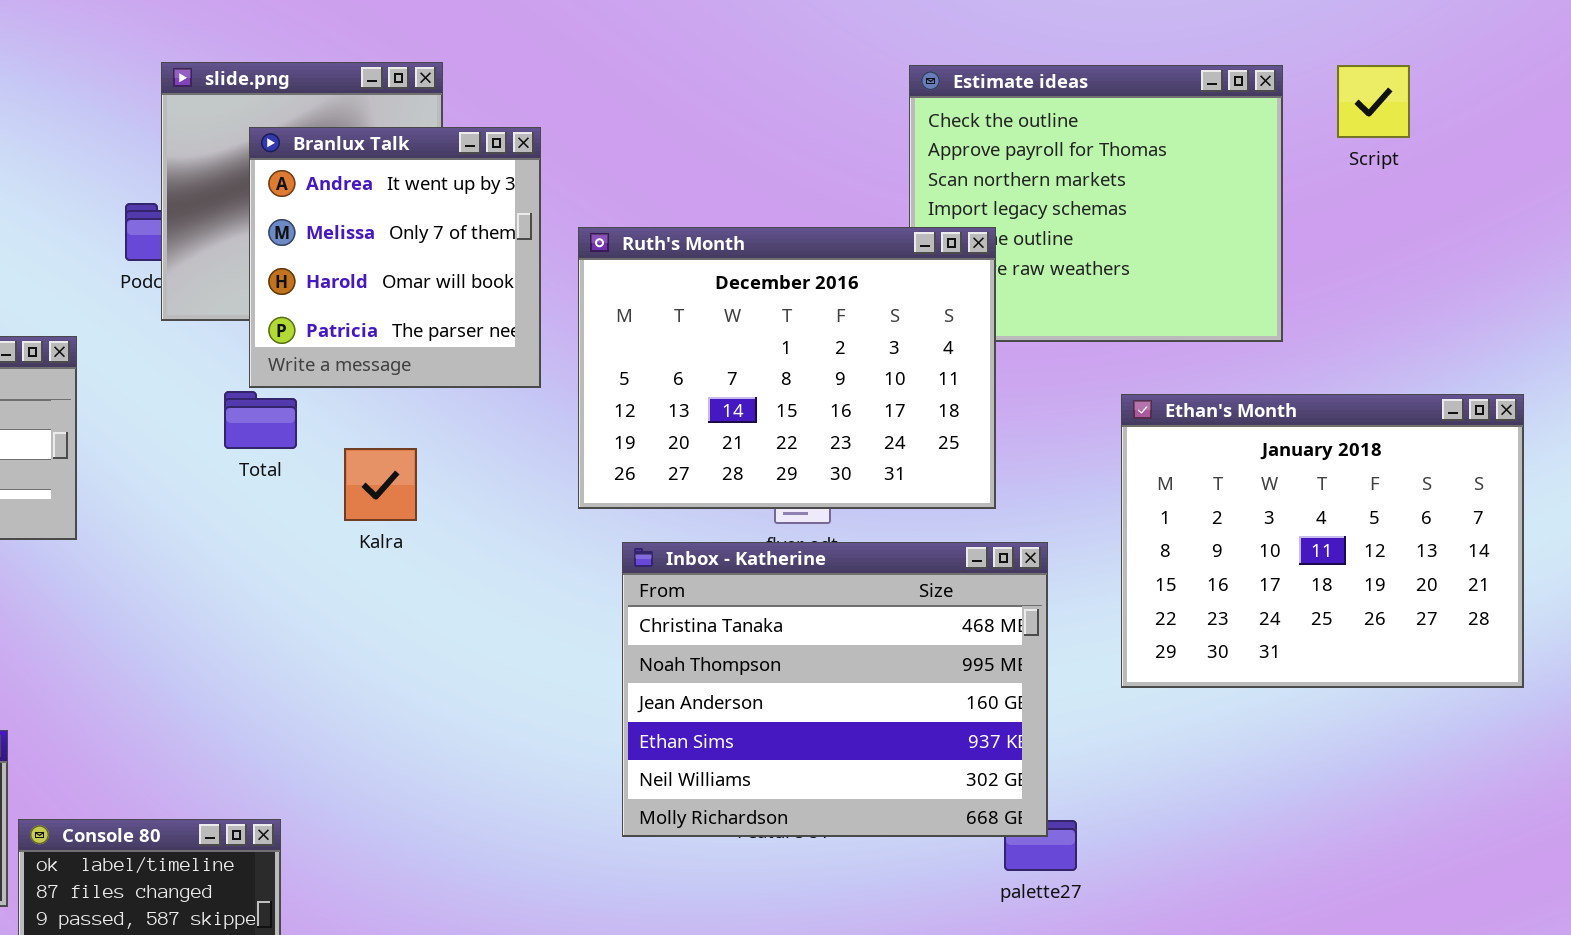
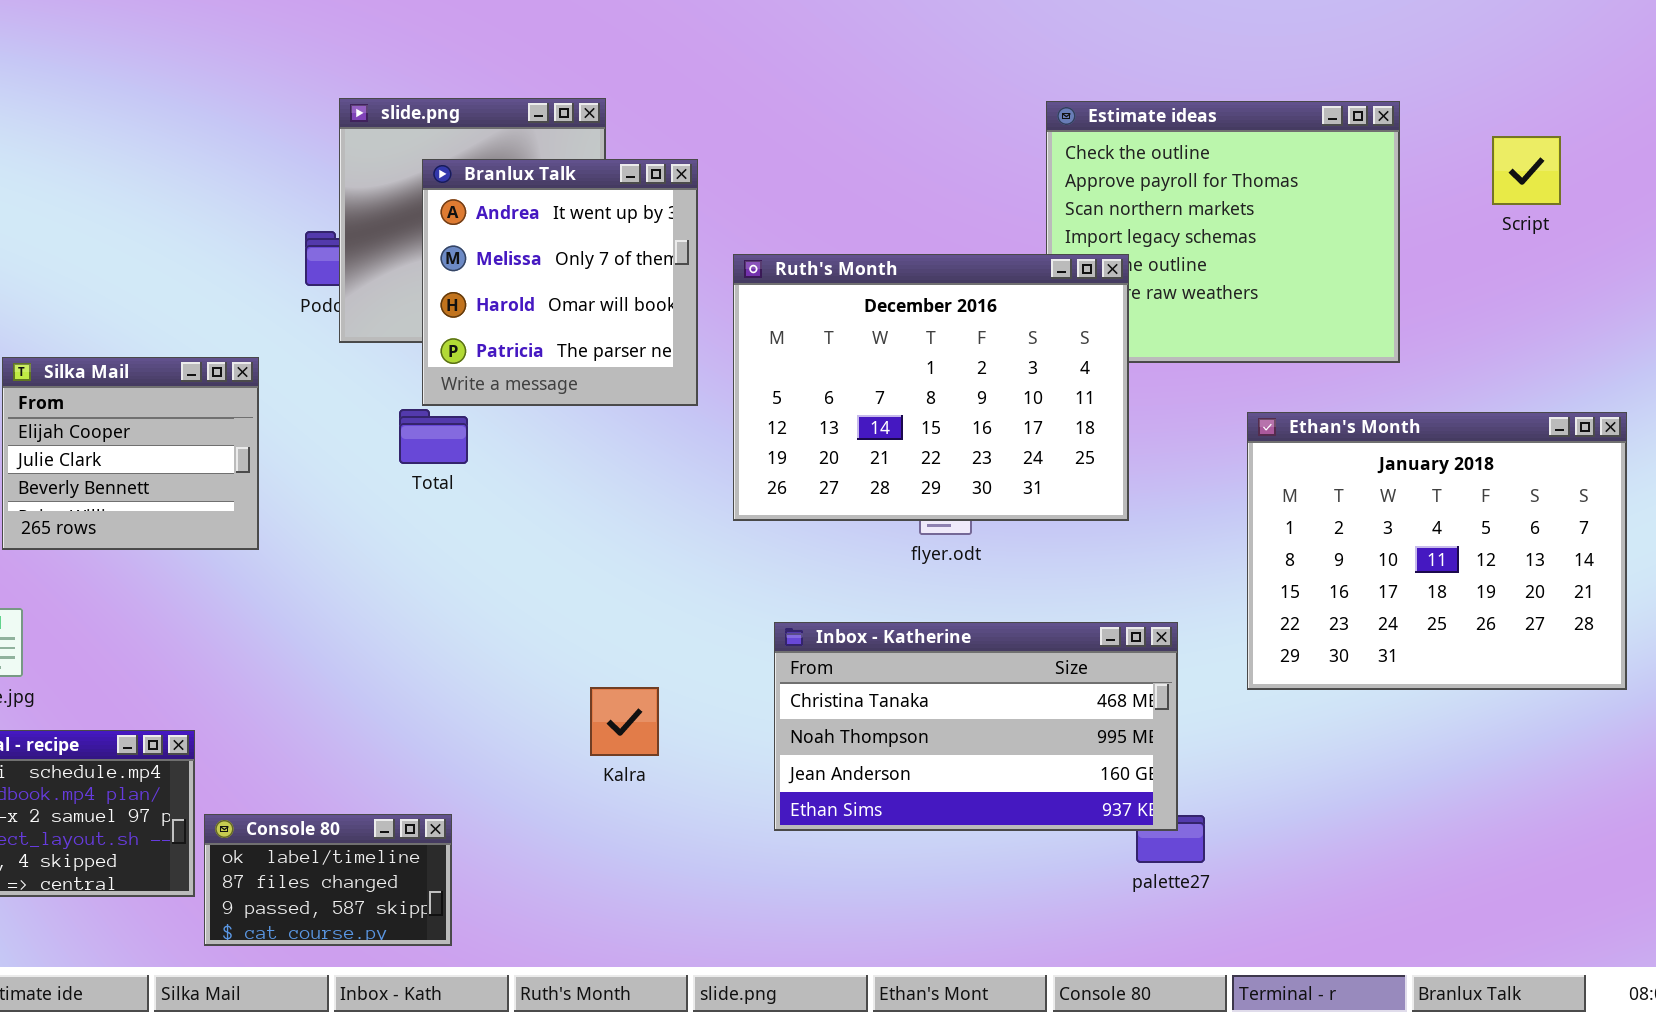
Script: [1337,65,1410,138] -> [1492,136,1561,205], moved
Kalra: [344,448,417,521] -> [590,687,659,756], moved
Inbox - Katherine: [622,542,1048,837] -> [774,622,1178,831], resized

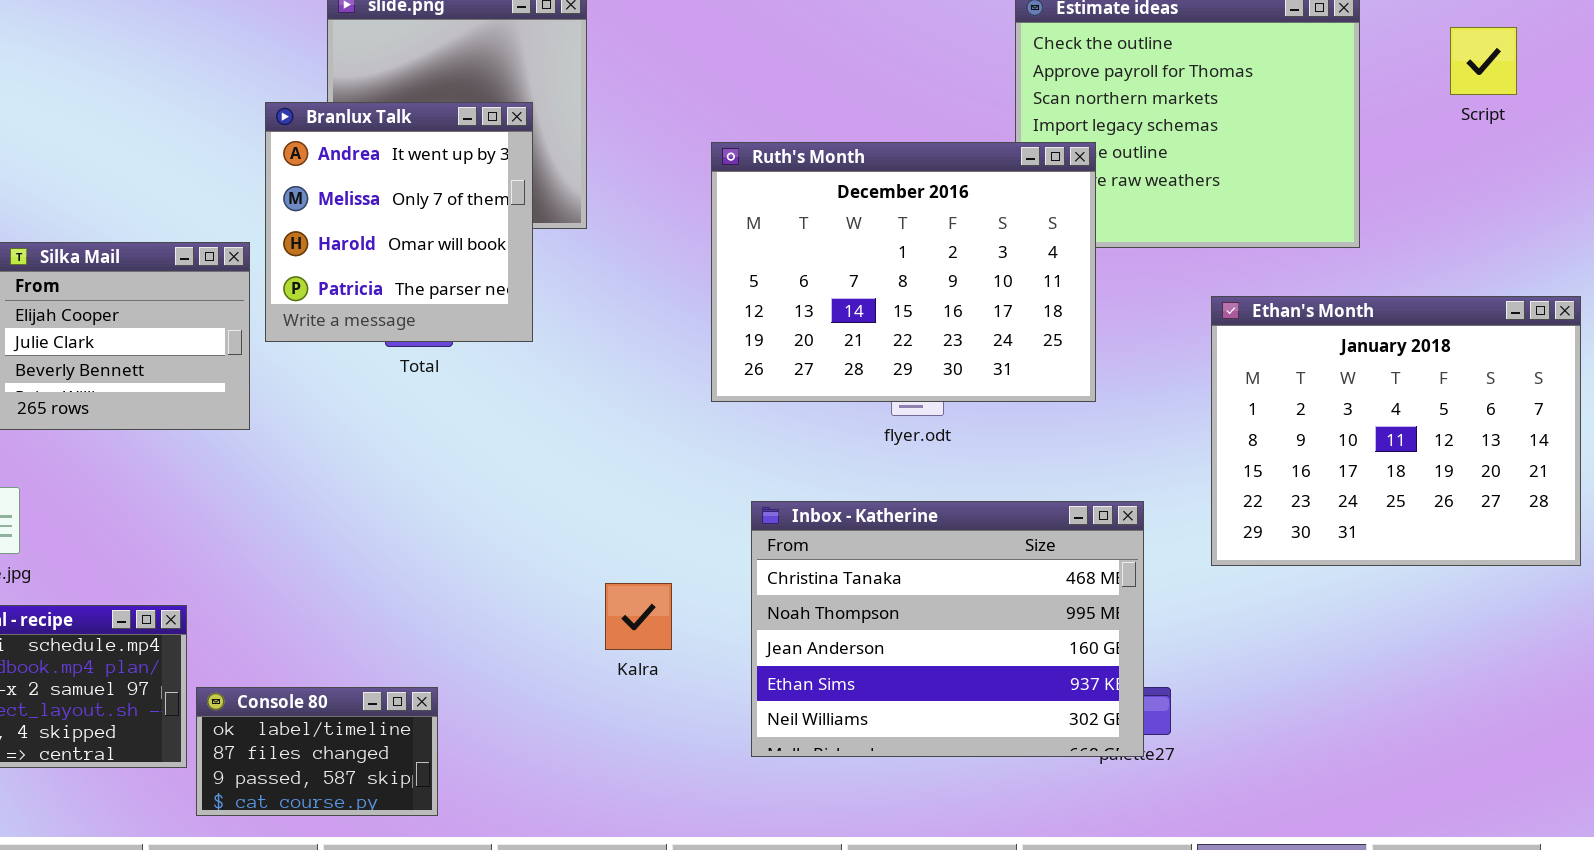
Branlux Talk: [422,159,698,406] -> [265,102,533,342], moved
Inbox - Katherine: [774,622,1178,831] -> [751,501,1144,757], resized
Kalra: [590,687,659,756] -> [605,583,672,650], moved

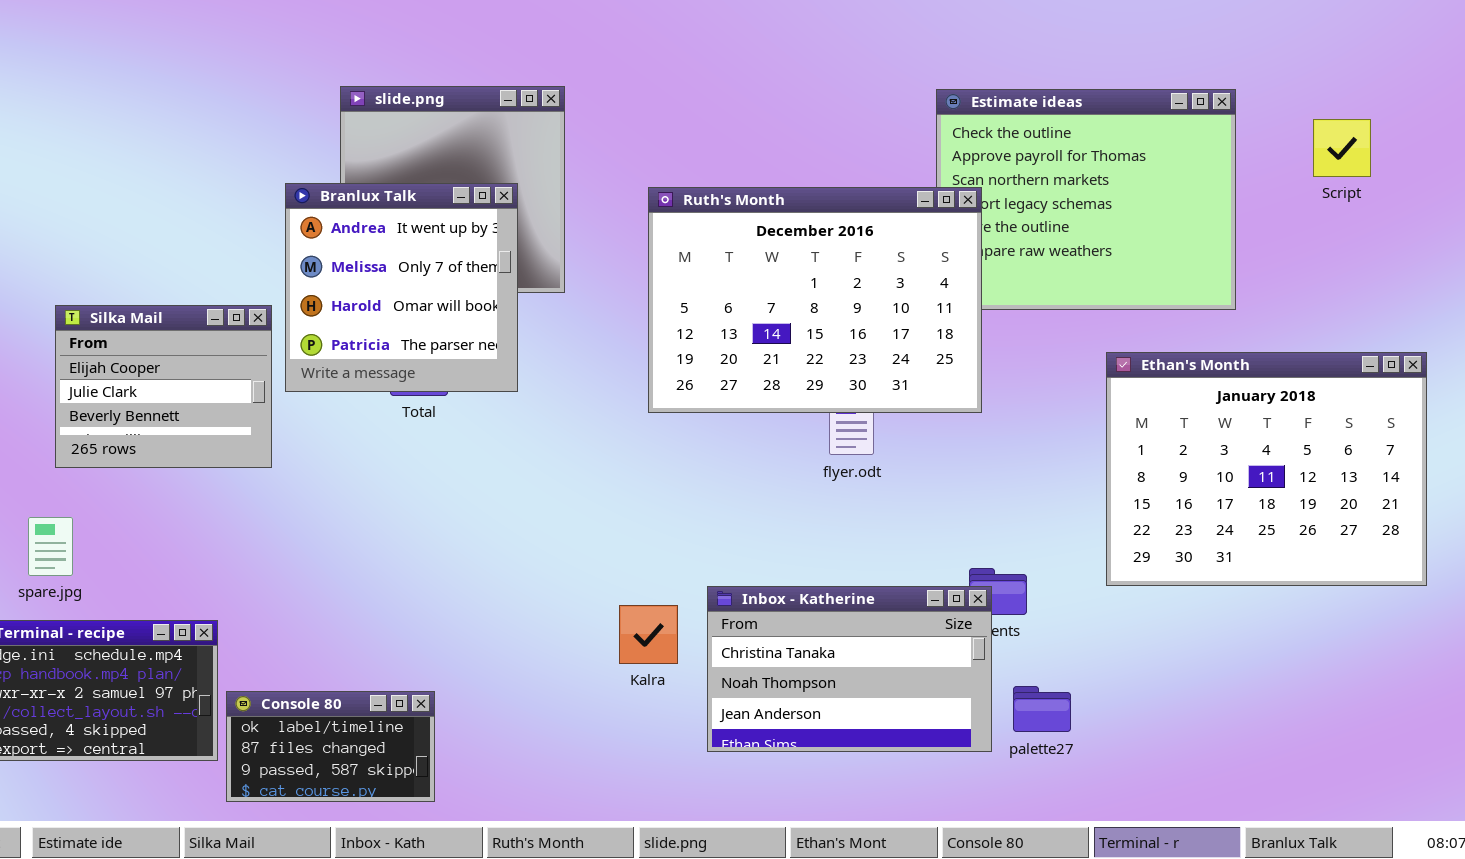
Ruth's Month: [711,142,1096,402] -> [648,187,982,413], moved
Inbox - Katherine: [751,501,1144,757] -> [707,586,992,752], resized
Kalra: [605,583,672,650] -> [619,605,678,664], moved

